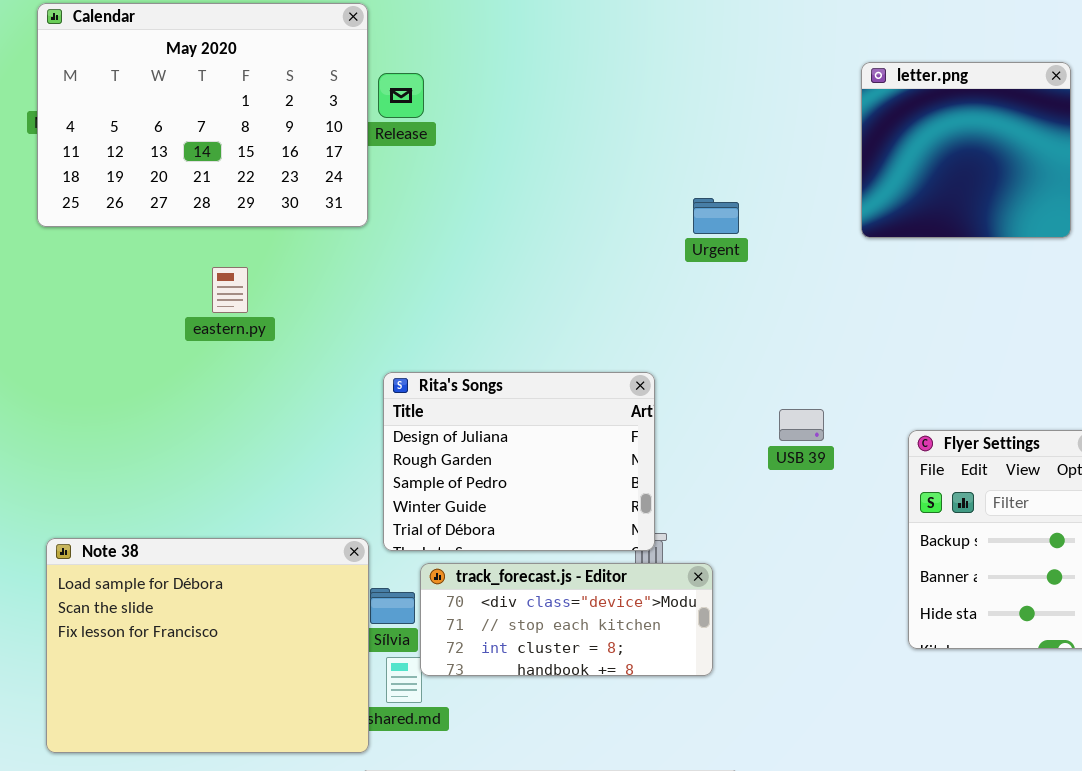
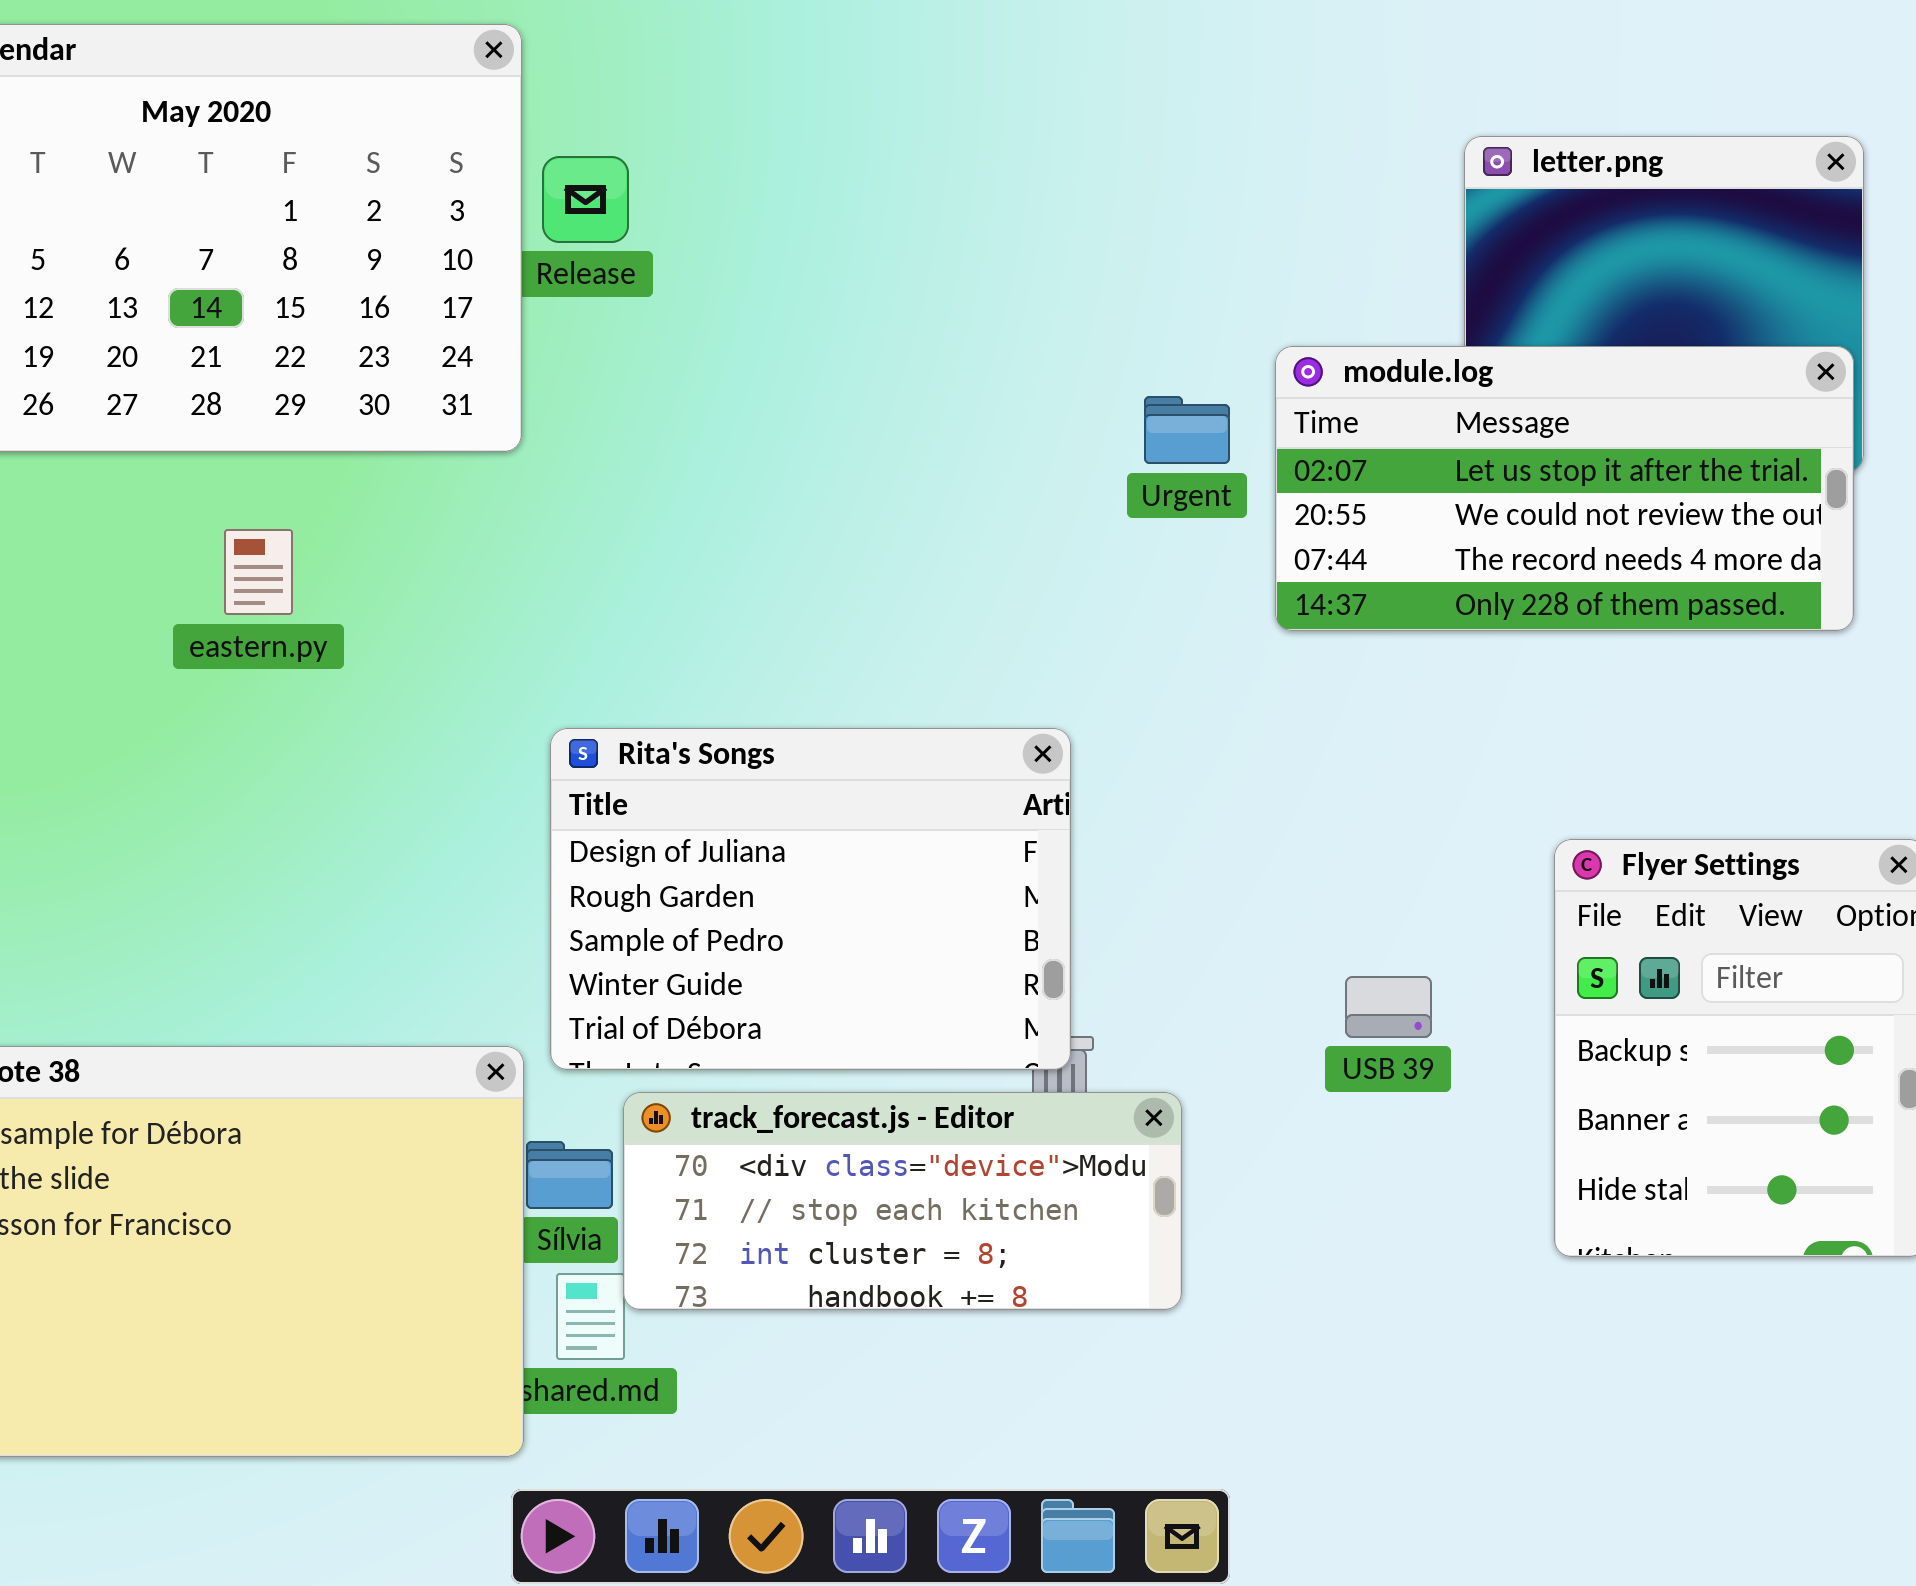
module.log: none -> [1275,346,1854,631], opened
USB 39: [779,409,824,441] -> [1345,976,1432,1038], moved

